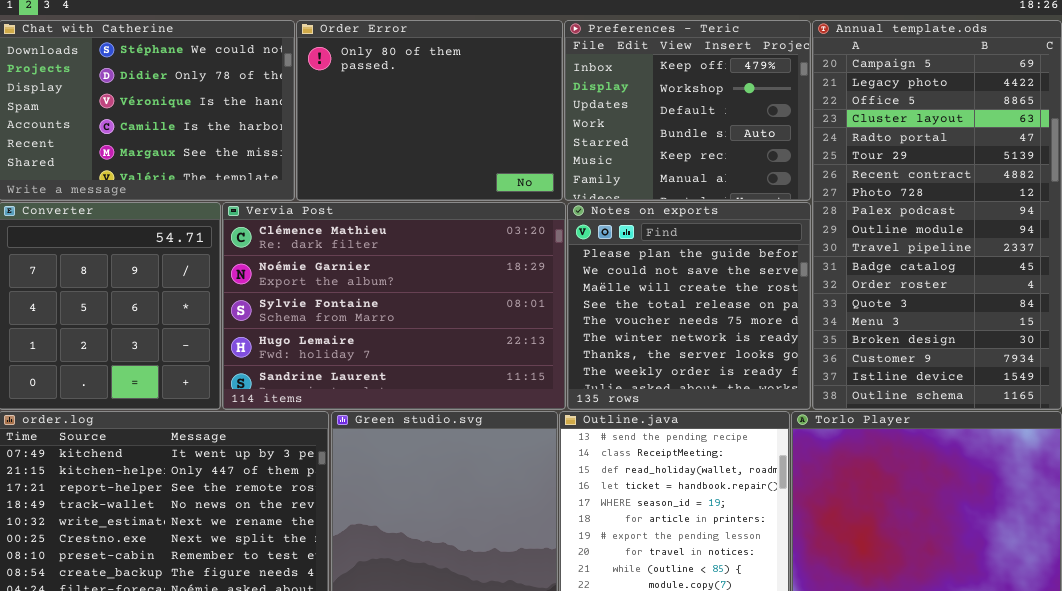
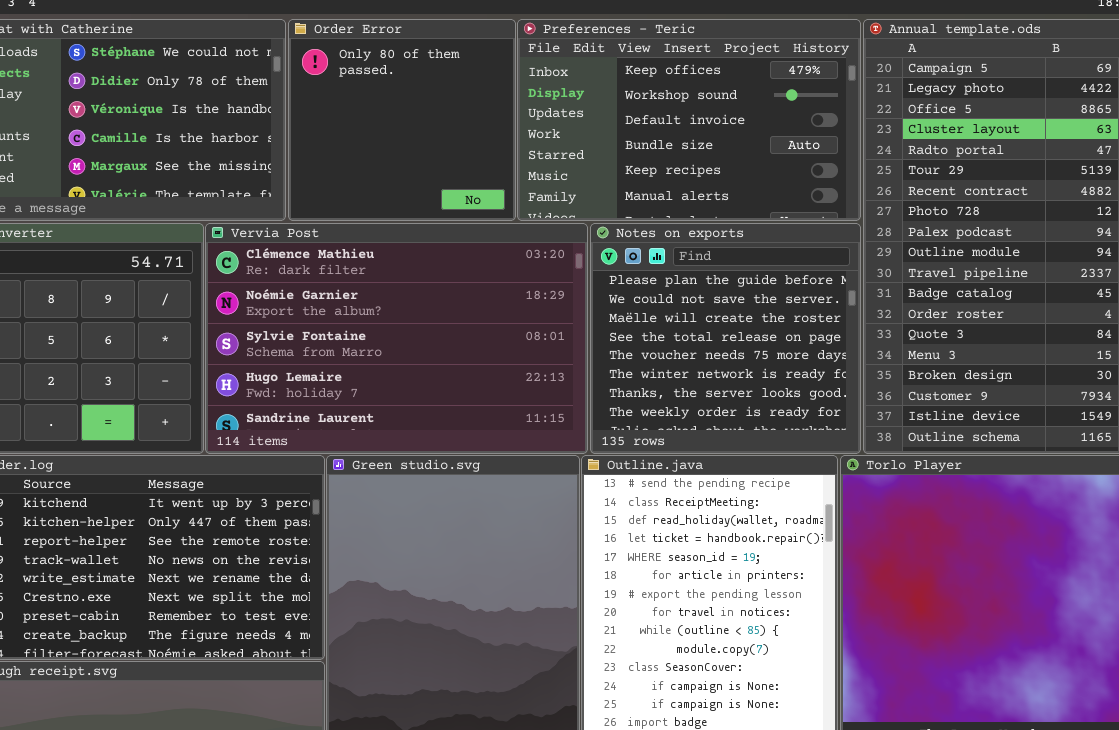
Order Error: [296,20,563,201] -> [288,19,516,221], resized
Preferences - Teric: [564,20,811,201] -> [517,19,861,221], resized

